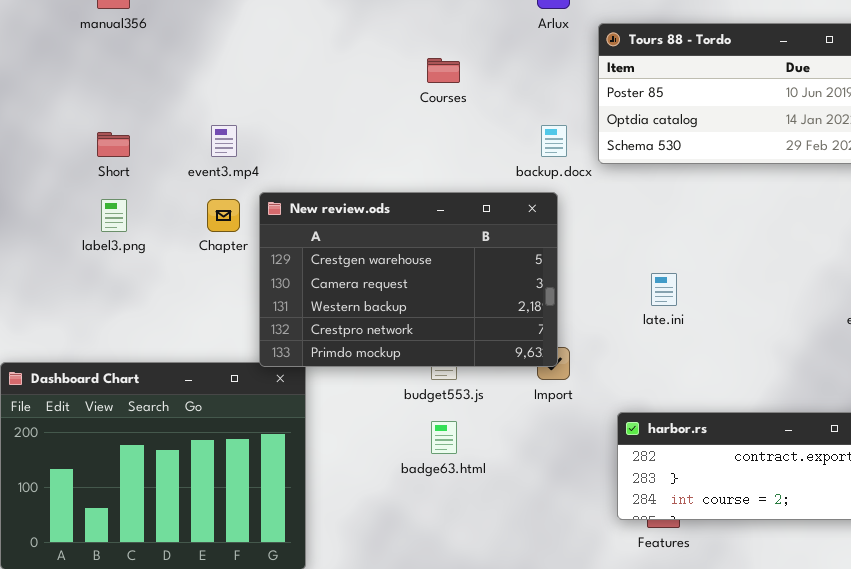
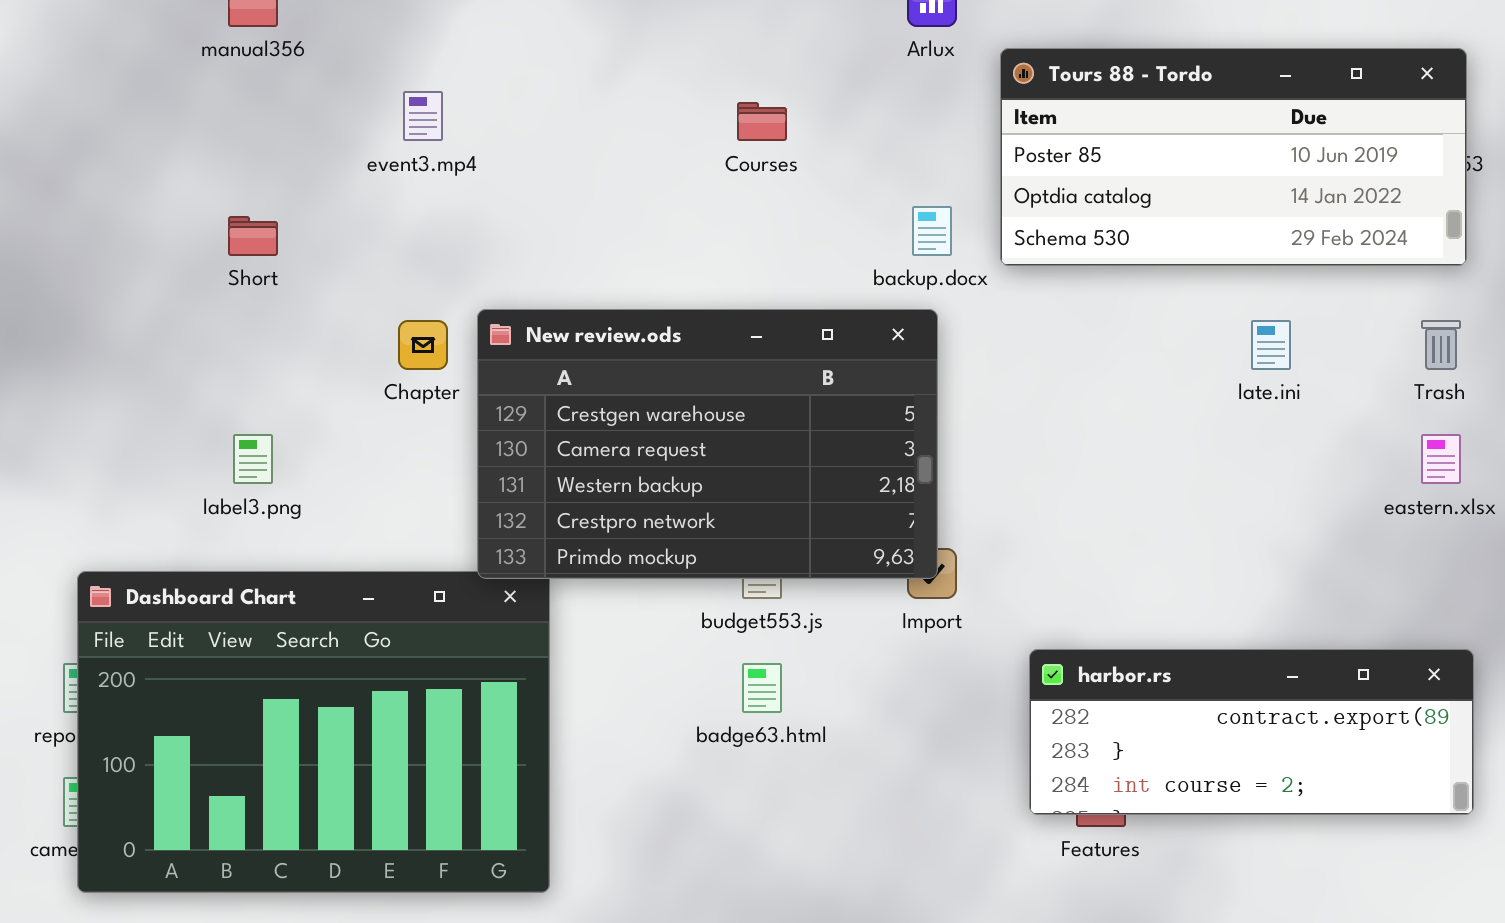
event3.mp4: [211,125,237,157] -> [403,91,443,141], moved
label3.png: [101,199,127,232] -> [233,434,273,484], moved
late.ini: [651,273,677,306] -> [1251,320,1291,370], moved

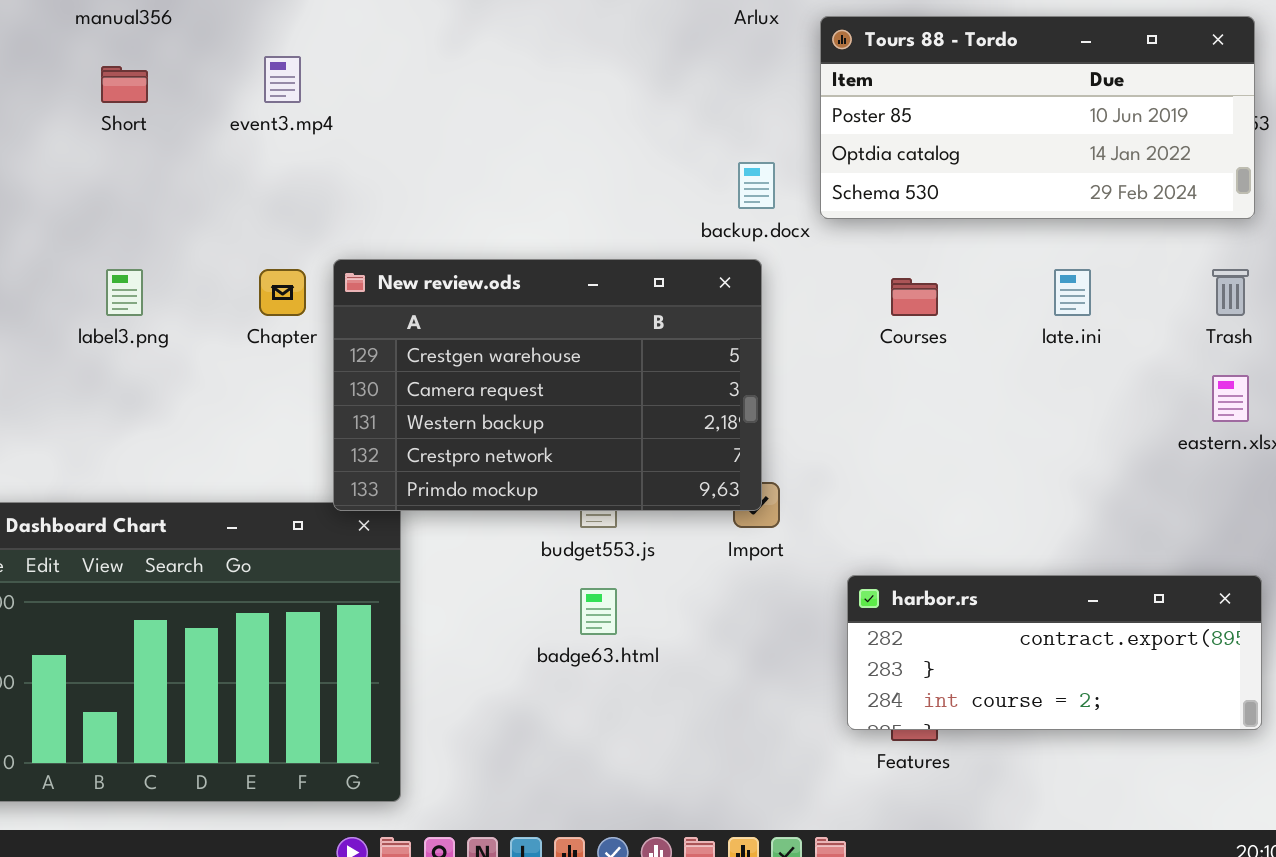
Courses: [737,102,787,141] -> [891,278,938,316], moved
Short: [228,216,278,256] -> [101,66,148,103], moved
label3.png: [233,434,273,484] -> [106,269,143,316], moved

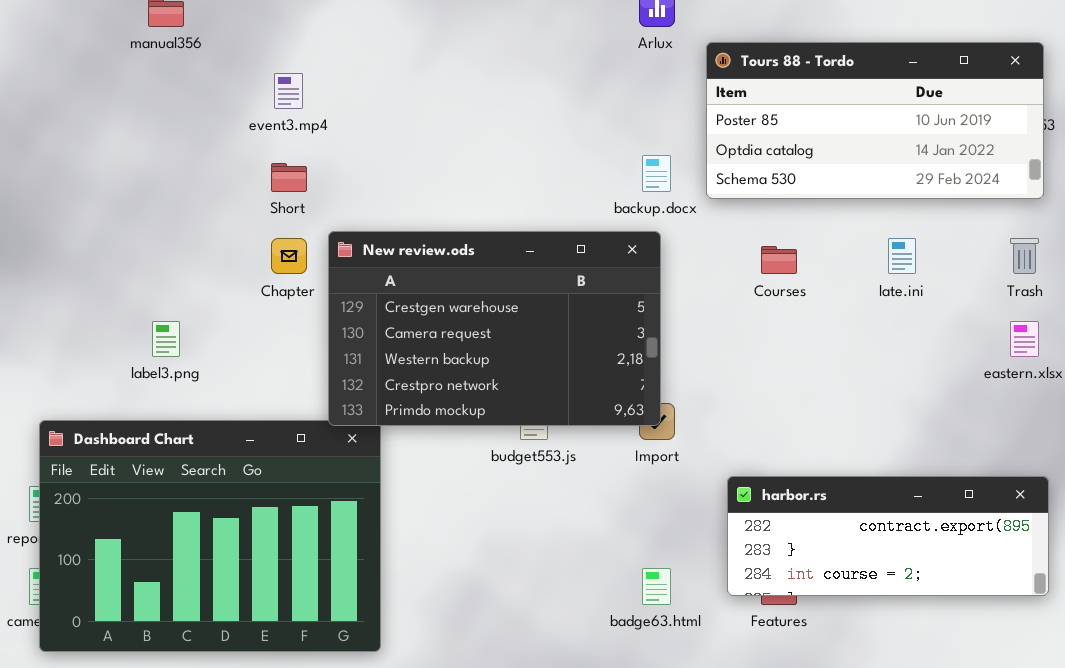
Short: [101,66,148,103] -> [271,163,307,192], moved
label3.png: [106,269,143,316] -> [152,321,180,357], moved
badge63.html: [580,588,617,635] -> [642,568,671,605], moved

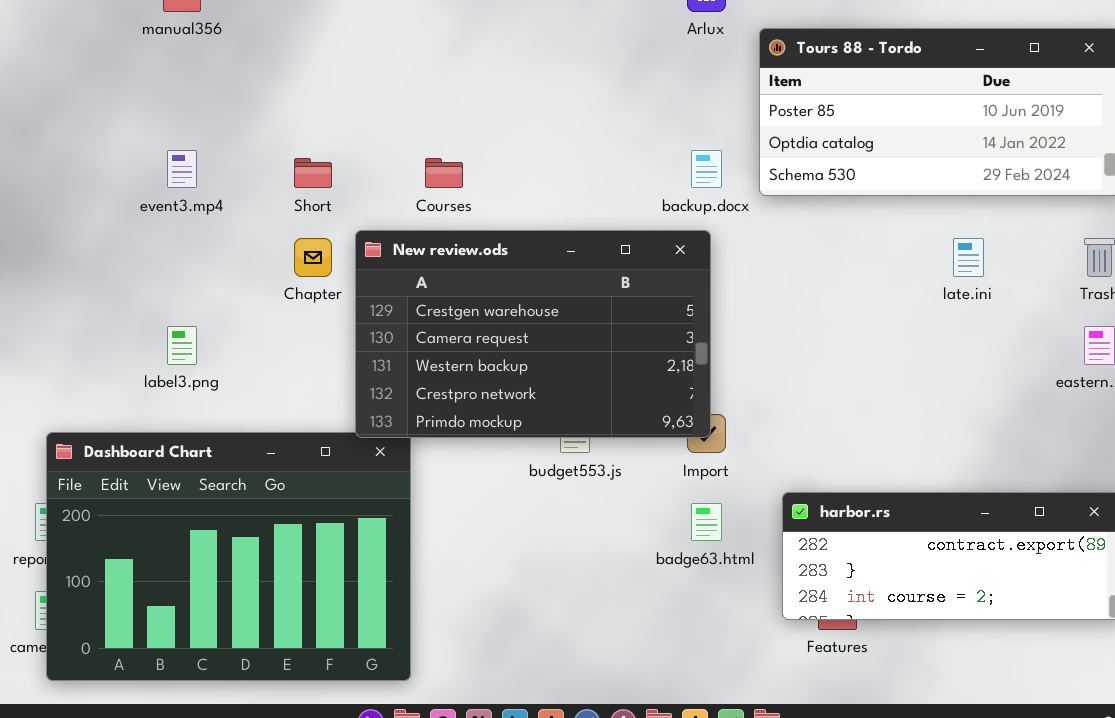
event3.mp4: [274,73,303,109] -> [167,150,197,188], moved
Courses: [761,246,797,274] -> [425,158,463,188], moved
badge63.html: [642,568,671,605] -> [691,503,722,541], moved

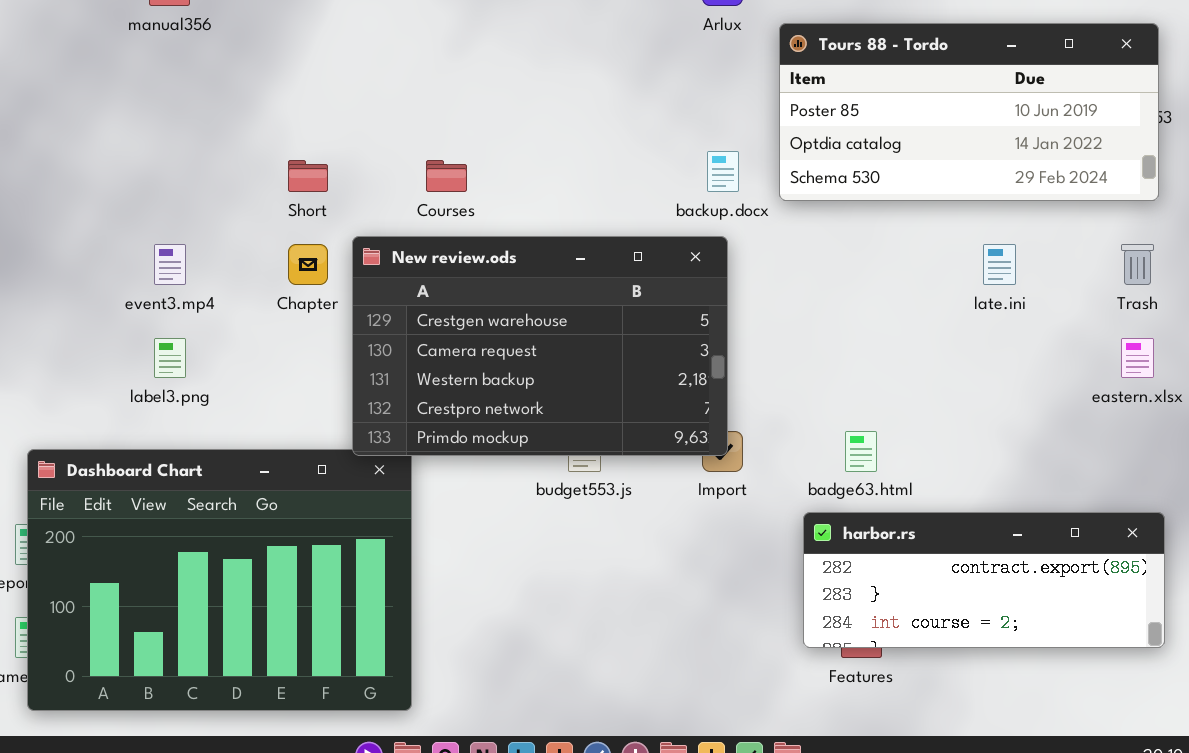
event3.mp4: [167,150,197,188] -> [154,244,186,285], moved
badge63.html: [691,503,722,541] -> [845,431,877,472], moved

